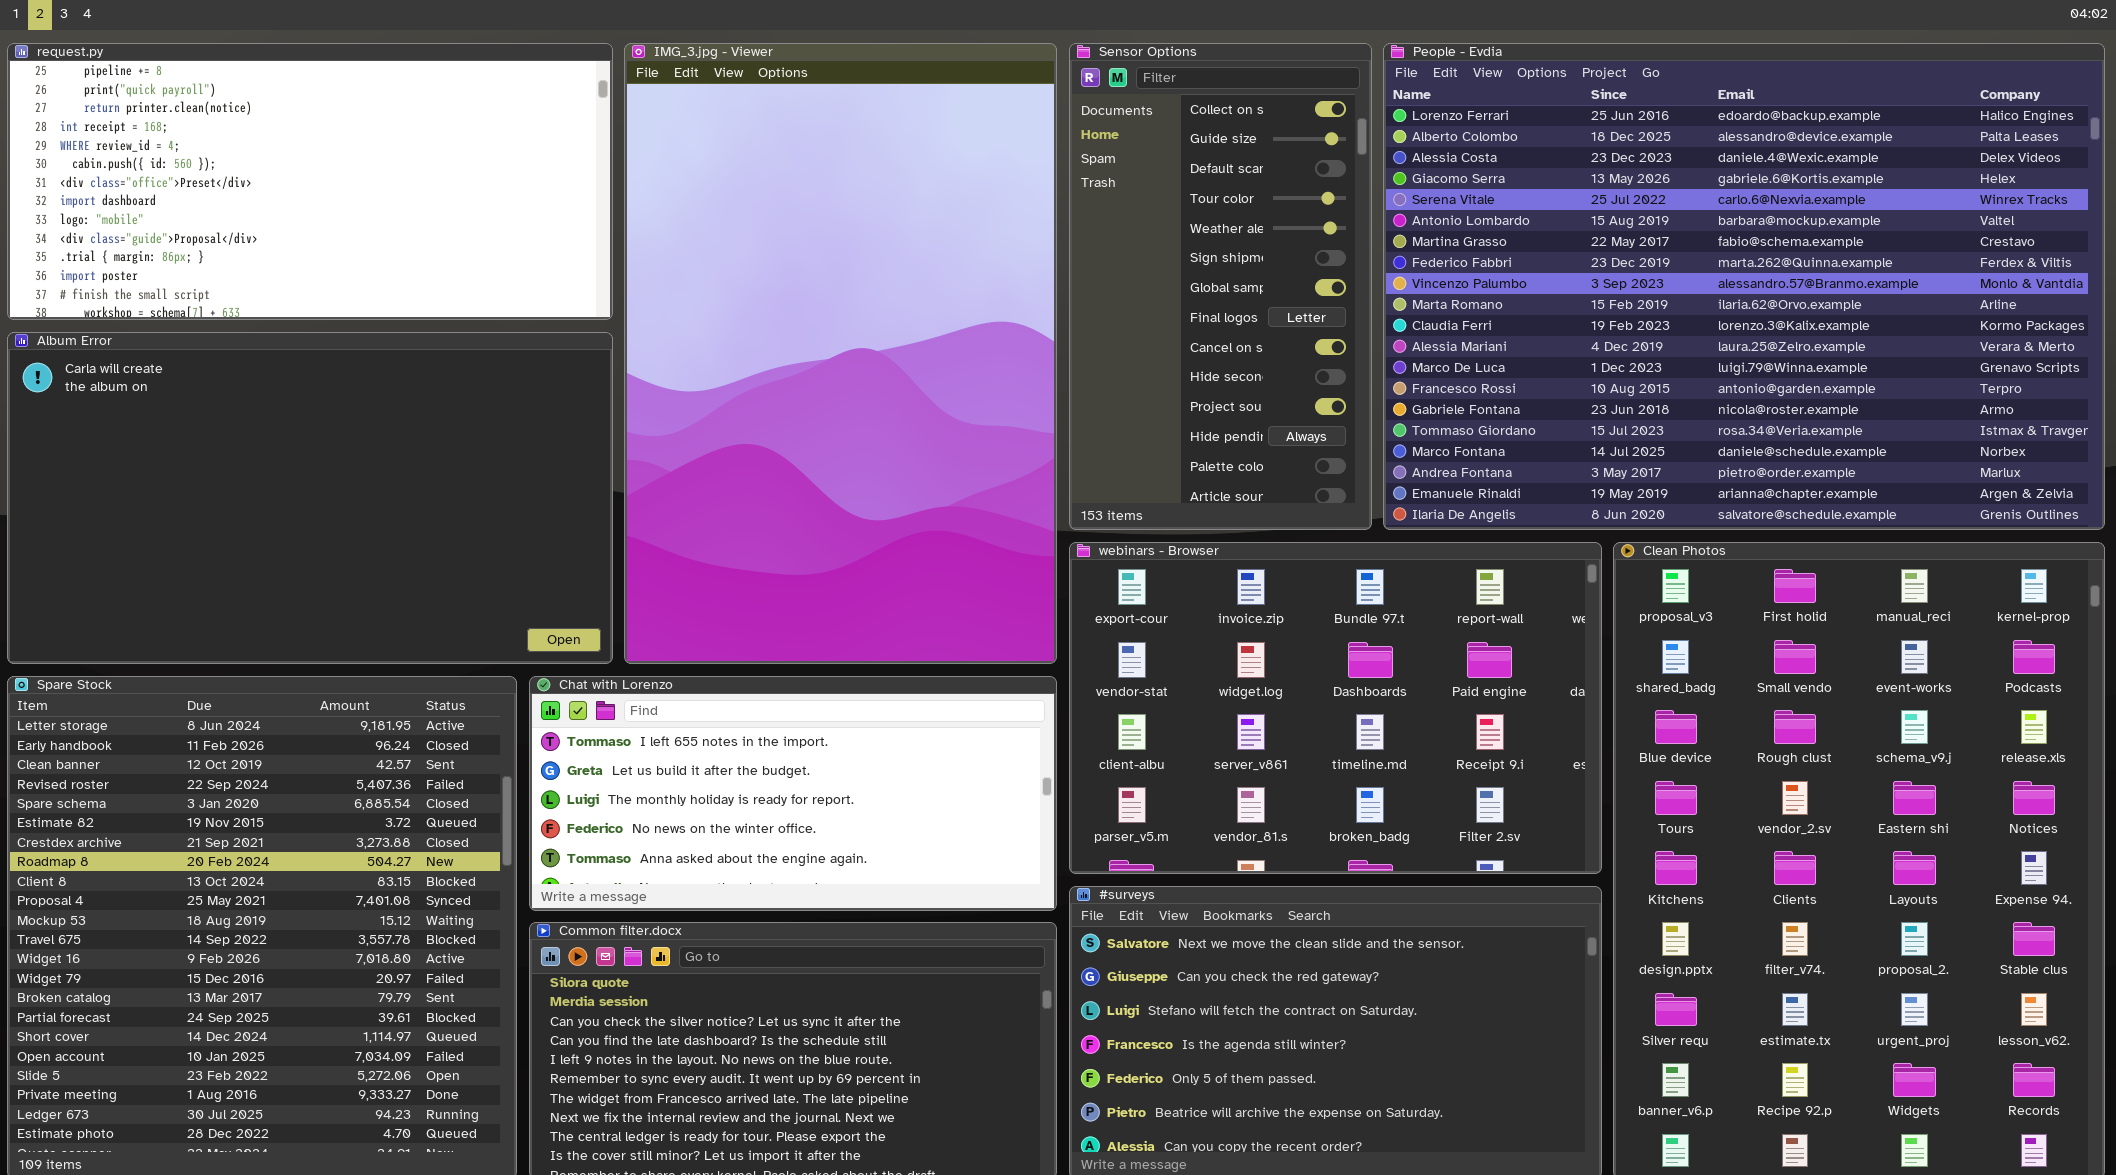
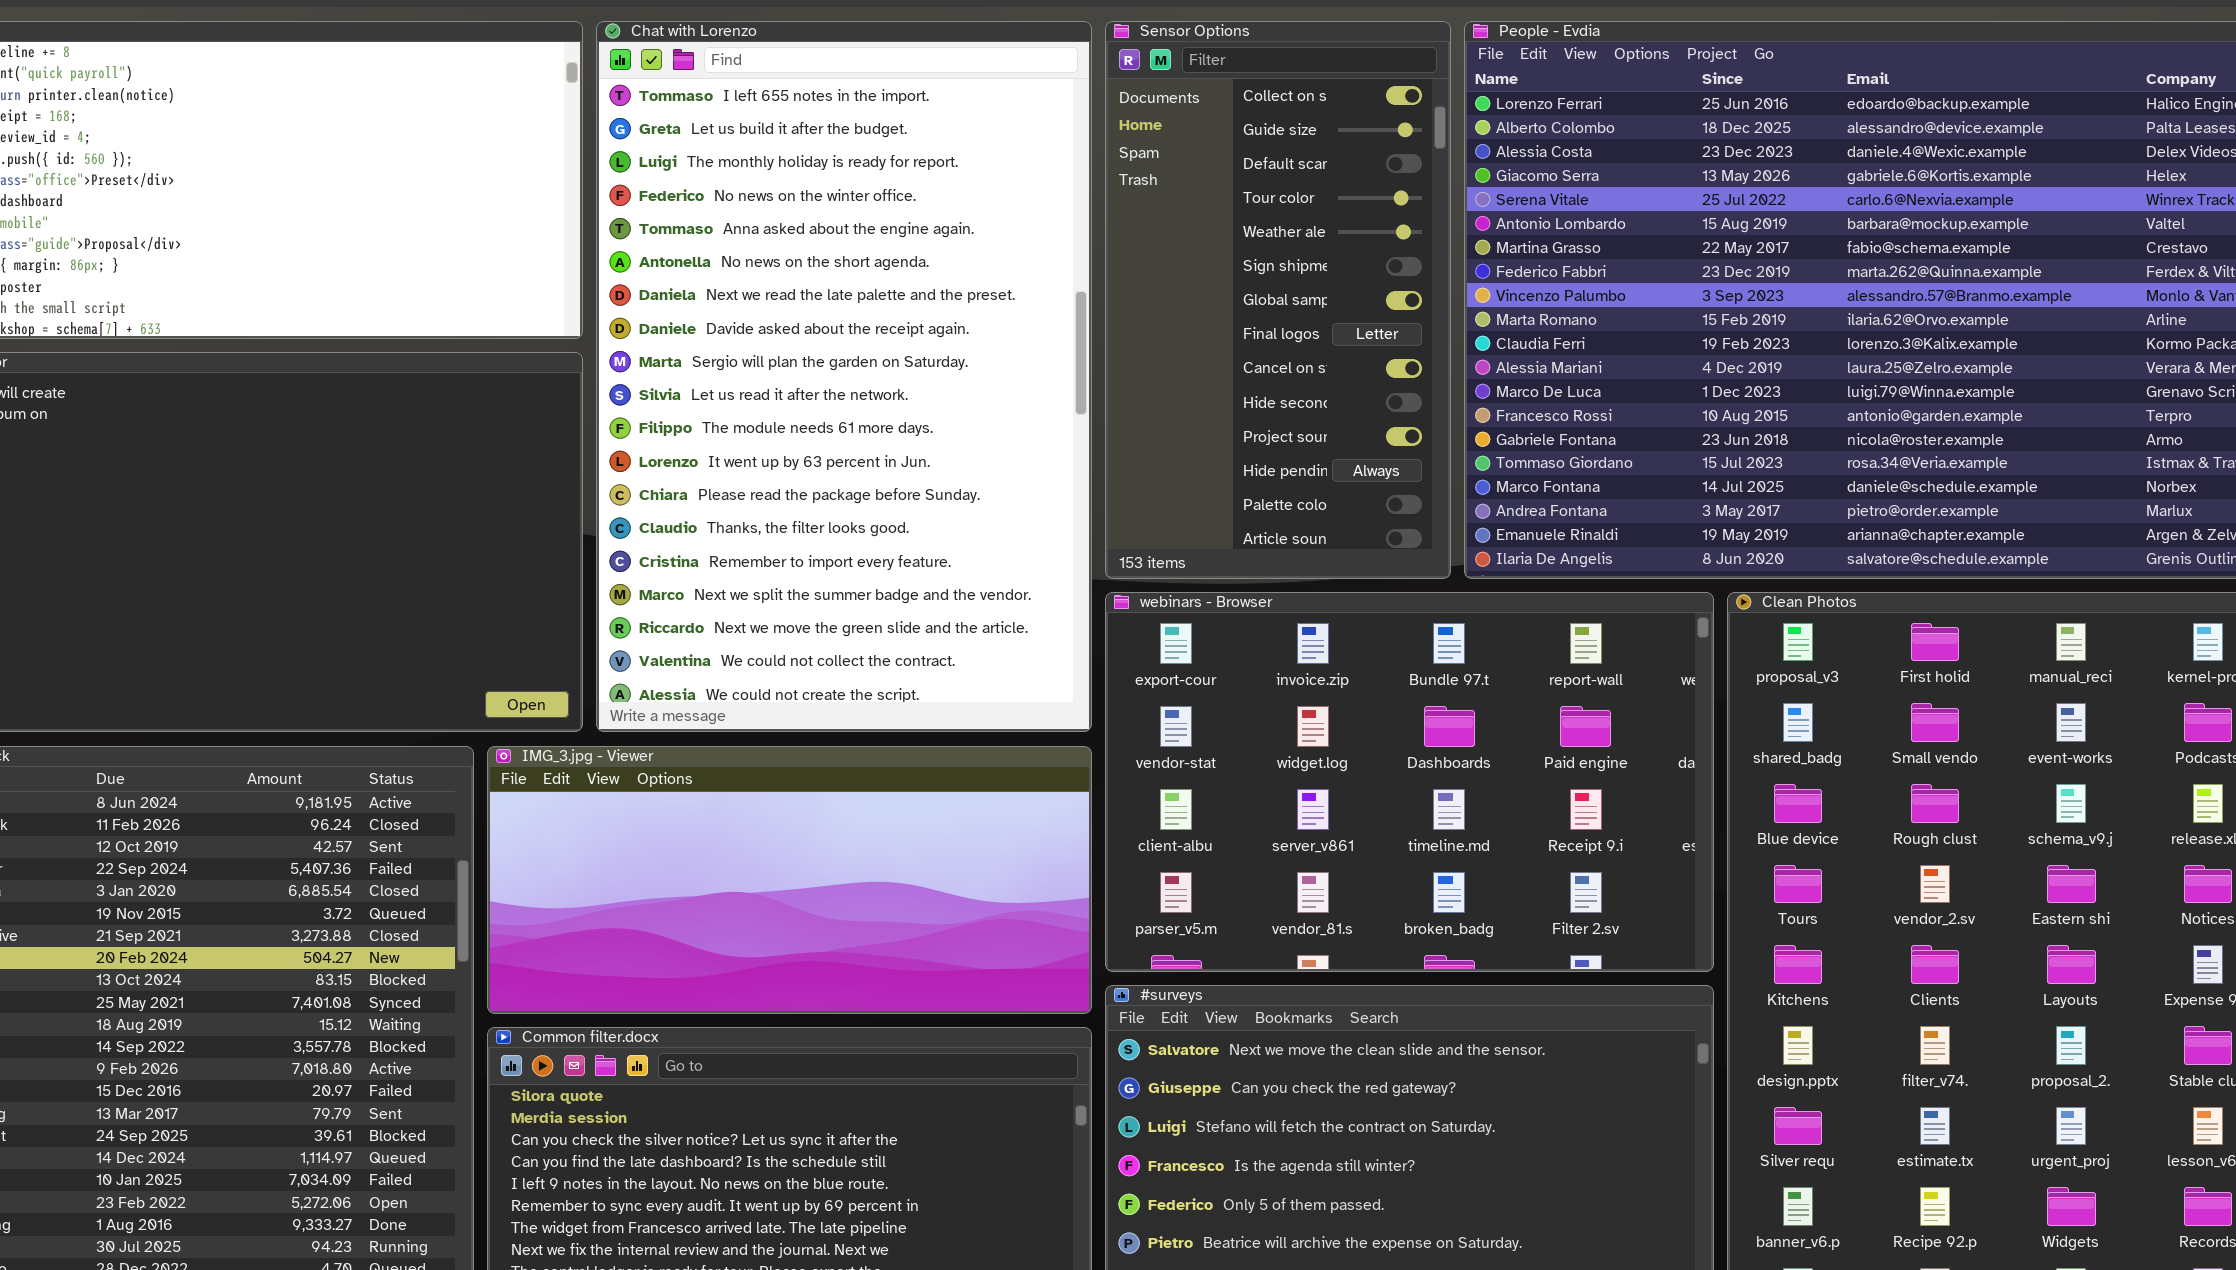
IMG_3.jpg - Viewer: [624,43,1057,664] -> [487,746,1092,1014], moved, resized
Chat with Lorenzo: [529,676,1057,911] -> [596,21,1092,732], moved, resized

